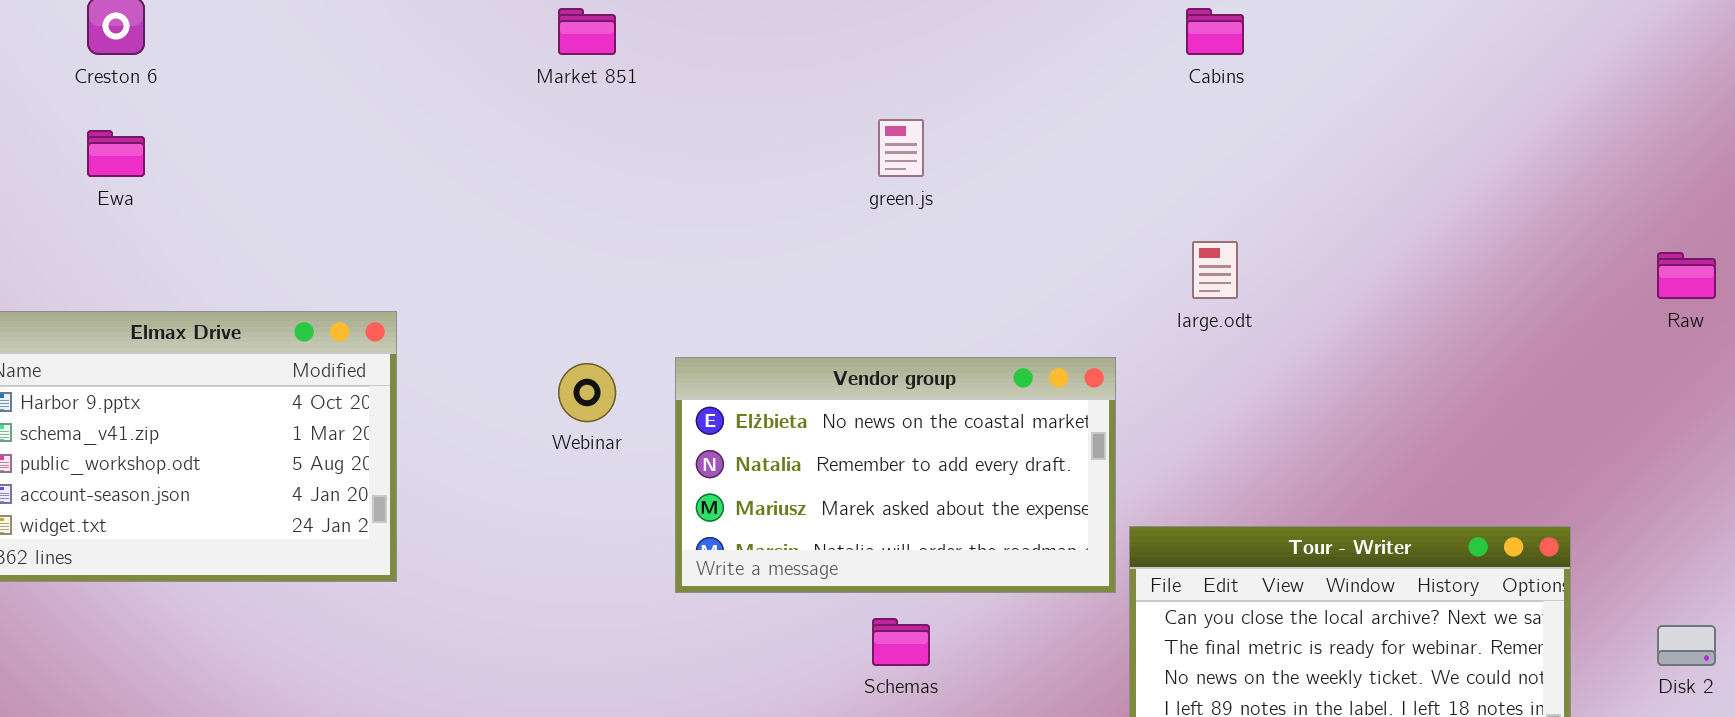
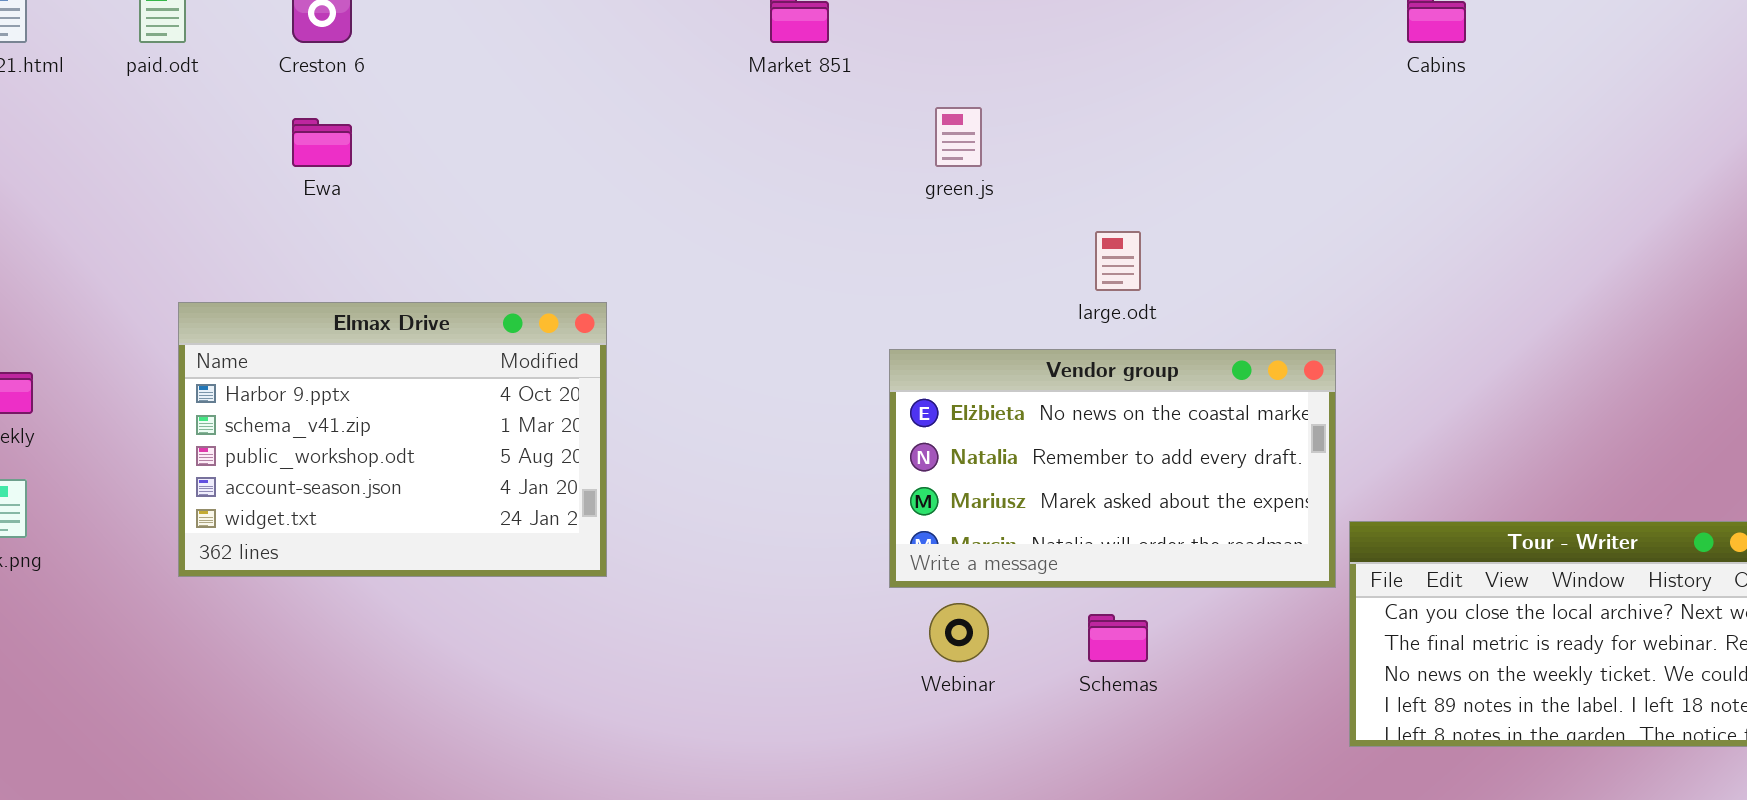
green.js: [878,119,924,177] -> [935,107,982,167], moved
large.odt: [1192,241,1238,299] -> [1095,231,1141,291], moved
Webinar: [558,363,616,422] -> [929,603,989,662], moved

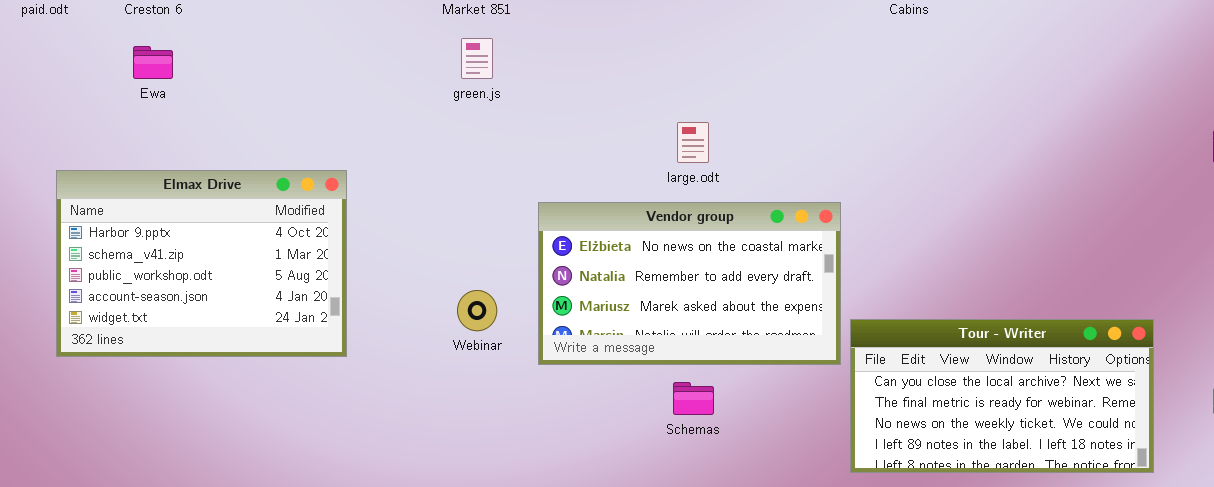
green.js: [935,107,982,167] -> [461,38,493,79], moved
Webinar: [929,603,989,662] -> [457,290,497,331], moved

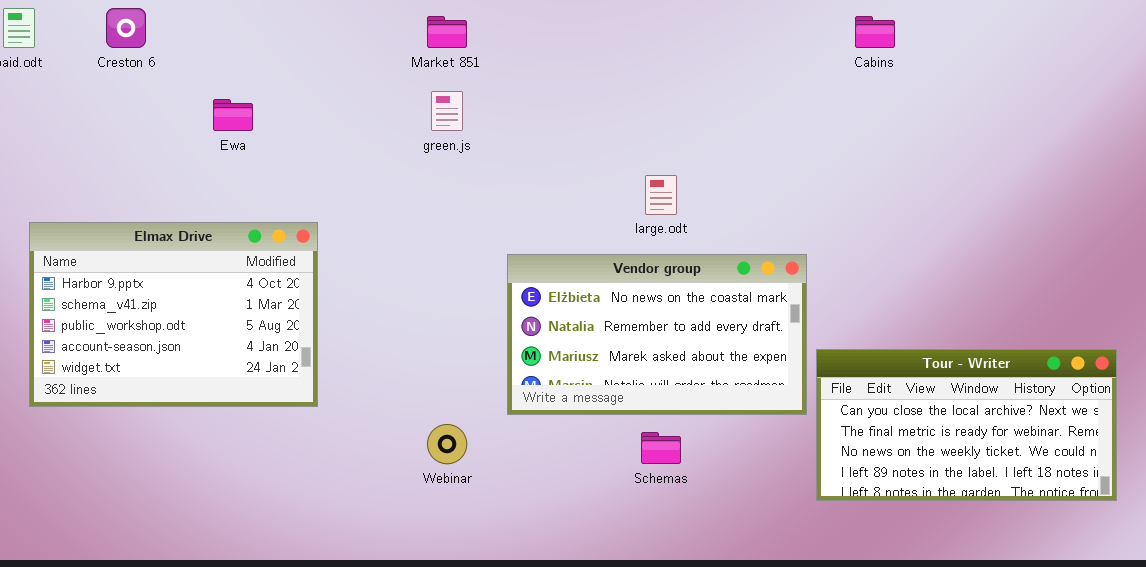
Ewa: [133,46,173,79] -> [213,99,253,131], moved
Webinar: [457,290,497,331] -> [427,424,467,464], moved
Tour - Writer: [850,319,1154,473] -> [816,349,1117,501], moved

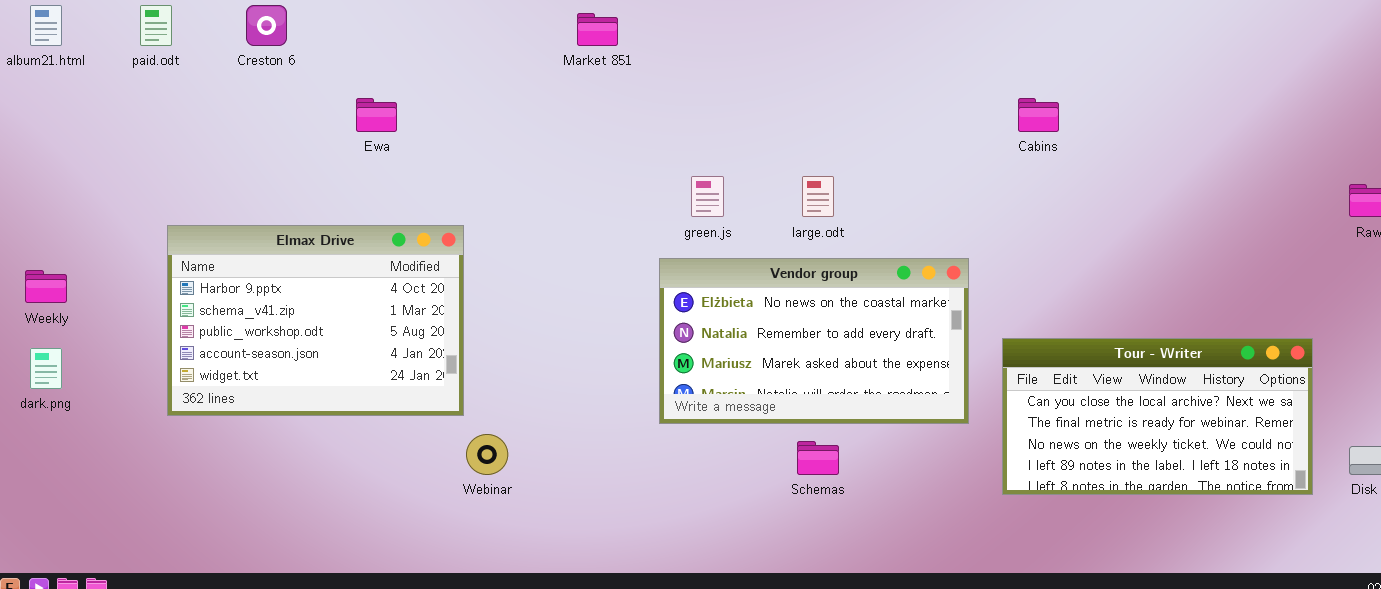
Cabins: [855,16,895,48] -> [1018,98,1059,132], moved
green.js: [431,91,463,131] -> [691,176,724,217], moved
Tour - Writer: [816,349,1117,501] -> [1002,338,1313,495], moved
Webinar: [427,424,467,464] -> [466,434,508,475], moved

